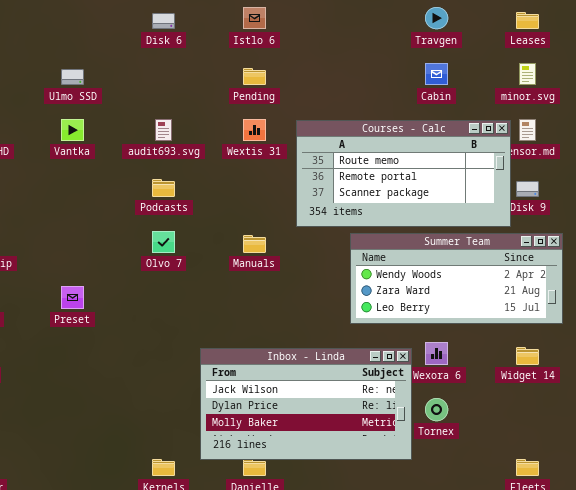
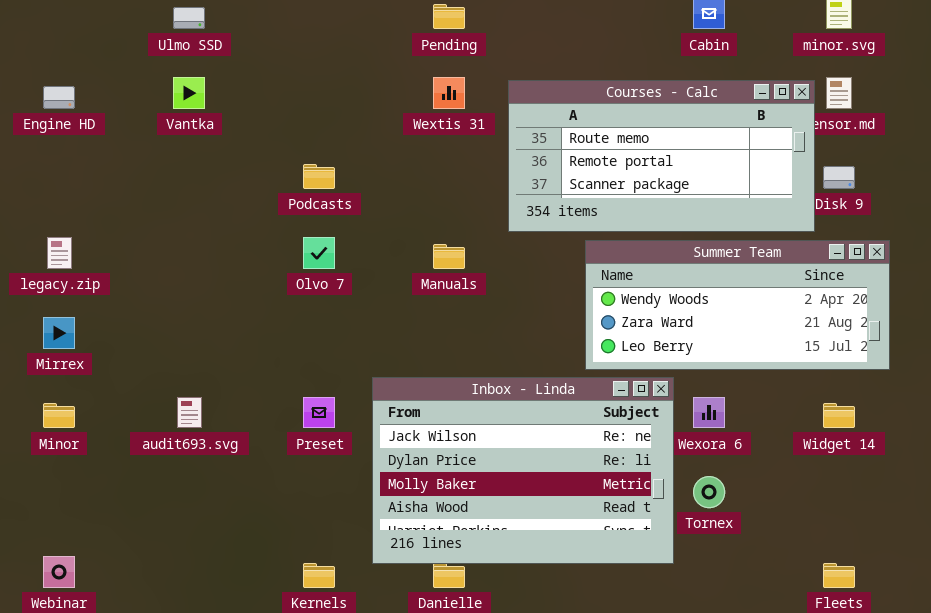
audit693.svg: [155,119,172,141] -> [177,397,202,428], moved
Preset: [61,286,84,309] -> [303,397,335,428], moved
Inbox - Linda: [200,348,412,460] -> [372,377,674,564], resized

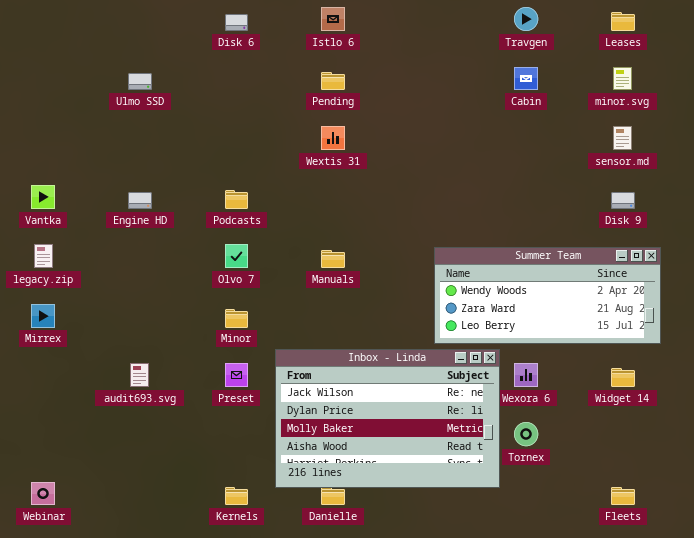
Vantka: [173,77,205,109] -> [31,185,55,209], moved
Courses - Calc: [508,80,815,232] -> none, closed
Engine HD: [43,86,75,109] -> [128,192,152,209], moved
Minor: [43,403,75,428] -> [225,309,248,328], moved

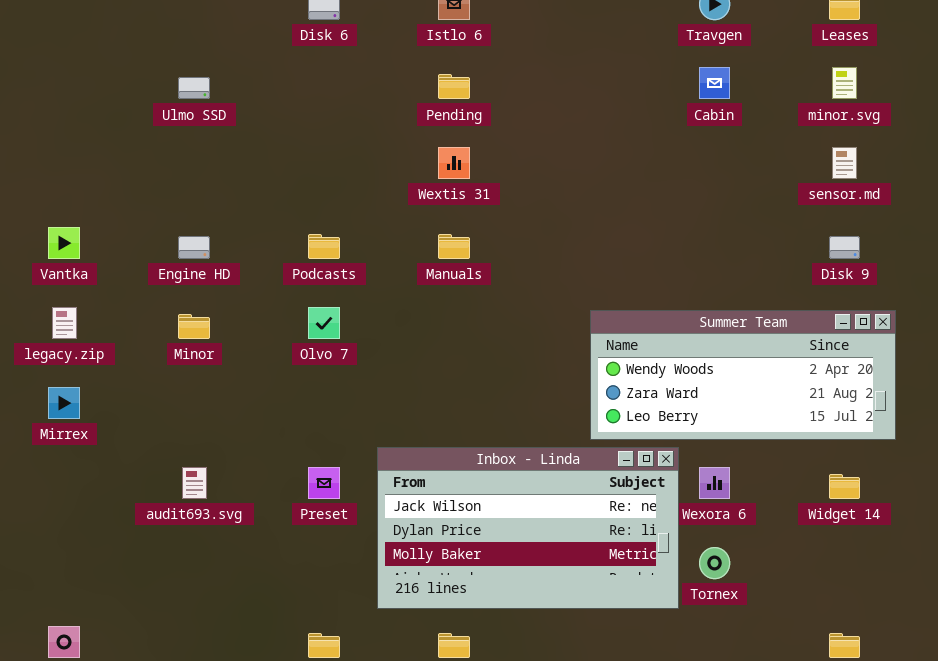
Manuals: [321,250,345,268] -> [438,234,470,259], moved
Minor: [225,309,248,328] -> [178,314,210,339], moved
Inbox - Linda: [275,349,500,488] -> [377,447,679,609], resized

